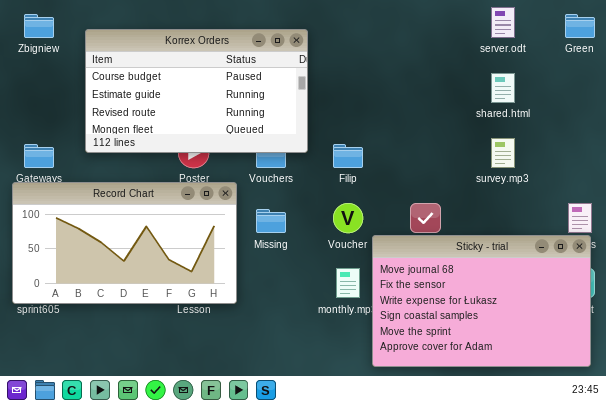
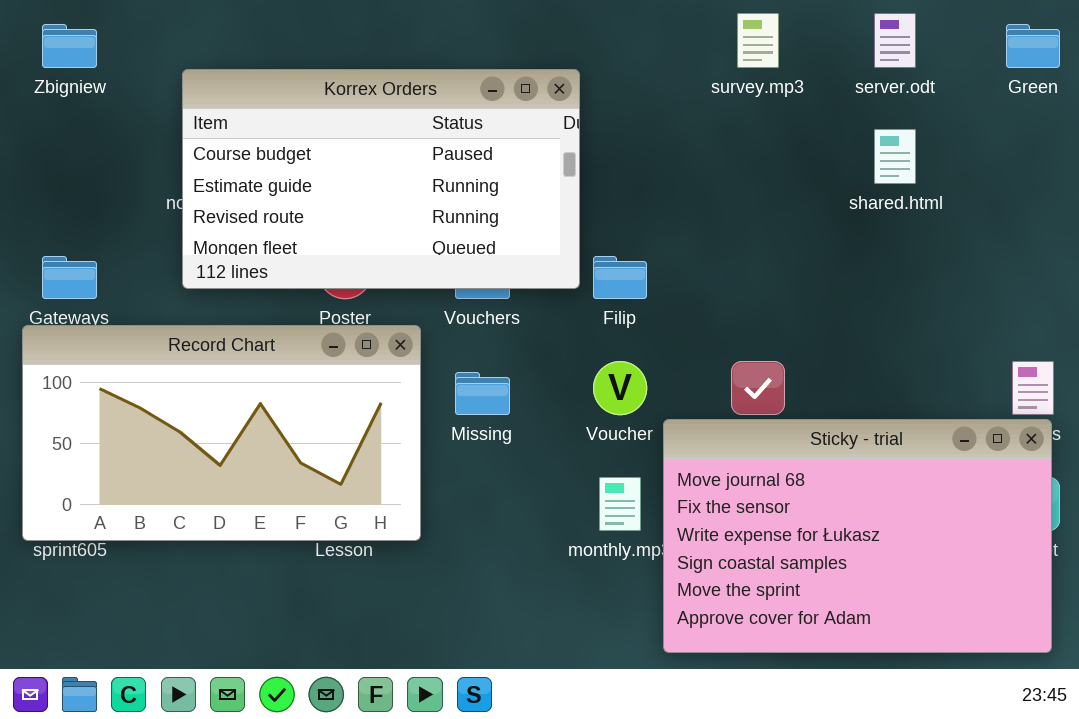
Korrex Orders: [85,29,308,153] -> [182,69,580,289], moved
survey.mp3: [491,138,515,168] -> [737,13,779,68], moved

